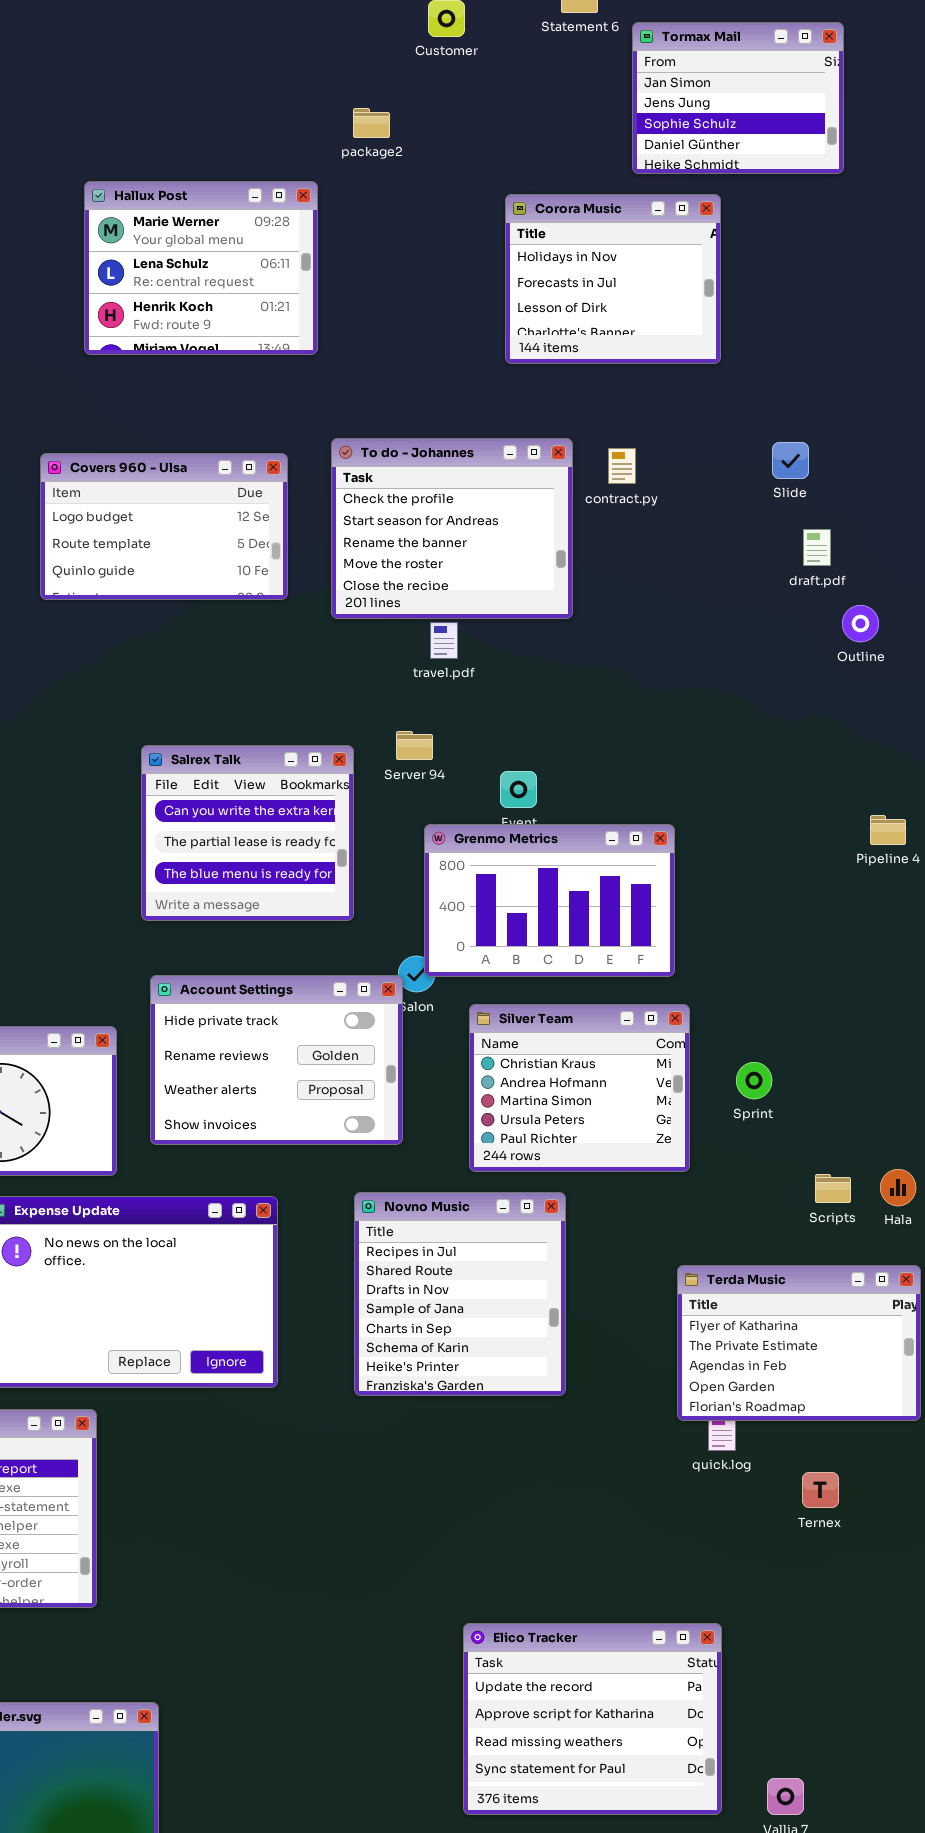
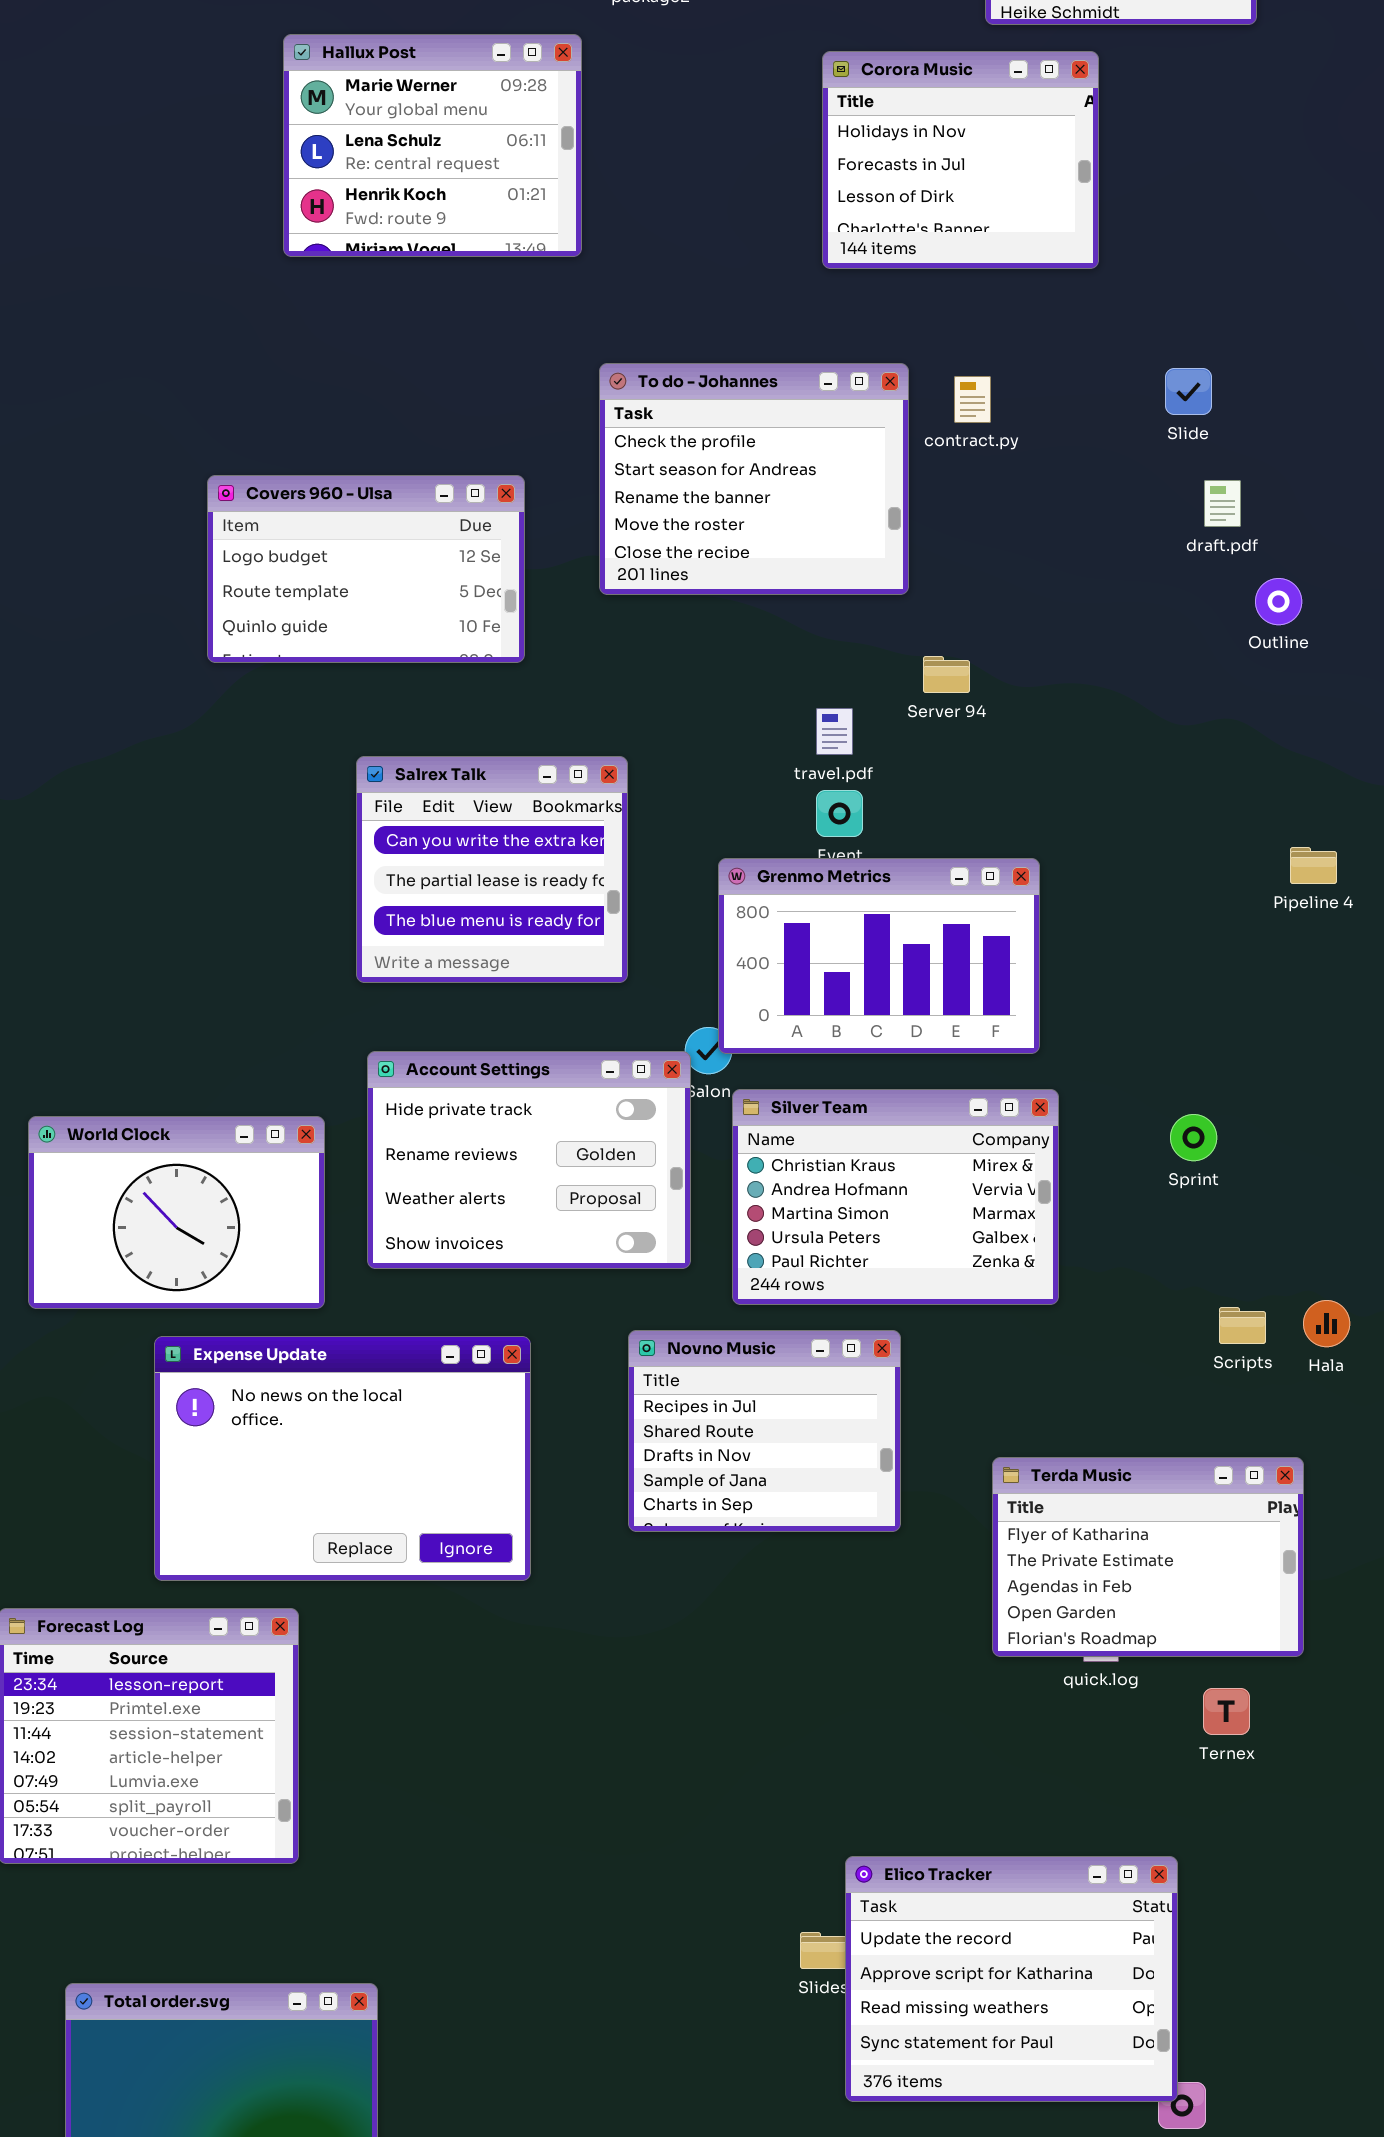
Covers 960 - Ulsa: [40,453,288,600] -> [207,475,525,663], moved
travel.pdf: [430,622,458,659] -> [816,708,853,755], moved
Server 94: [396,731,433,760] -> [923,656,970,693], moved
Silver Team: [469,1004,690,1172] -> [732,1089,1059,1305], resized
Sprint: [736,1062,772,1099] -> [1170,1114,1217,1161], moved
Novno Music: [354,1192,566,1396] -> [628,1330,901,1532], resized
Terda Music: [677,1265,921,1421] -> [992,1457,1304,1657], moved
Elico Tracker: [463,1623,722,1815] -> [845,1856,1178,2102], moved

